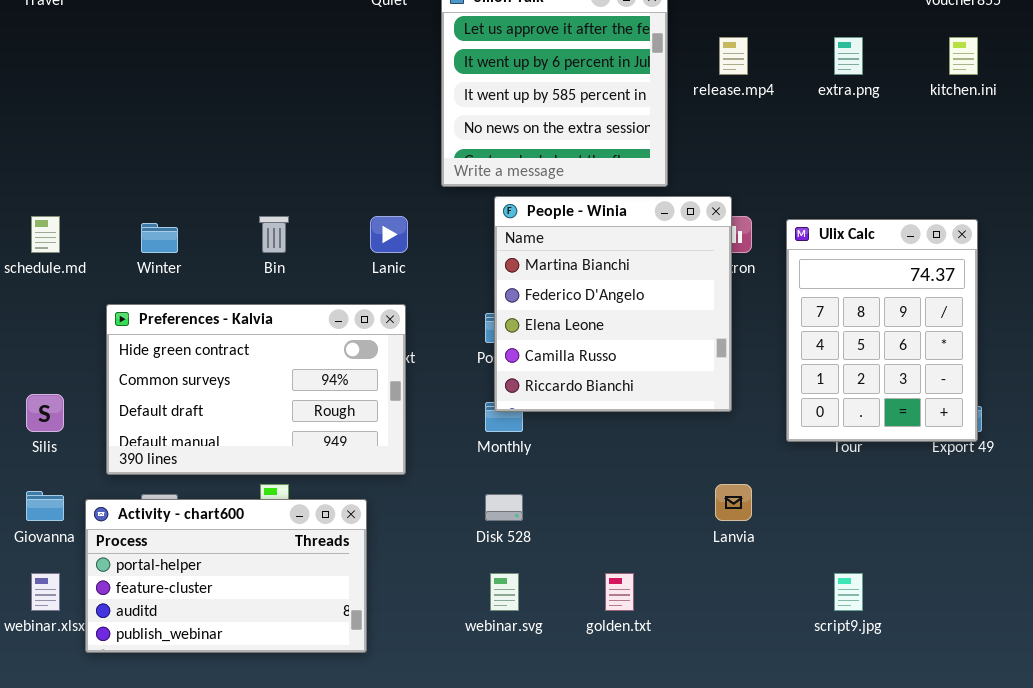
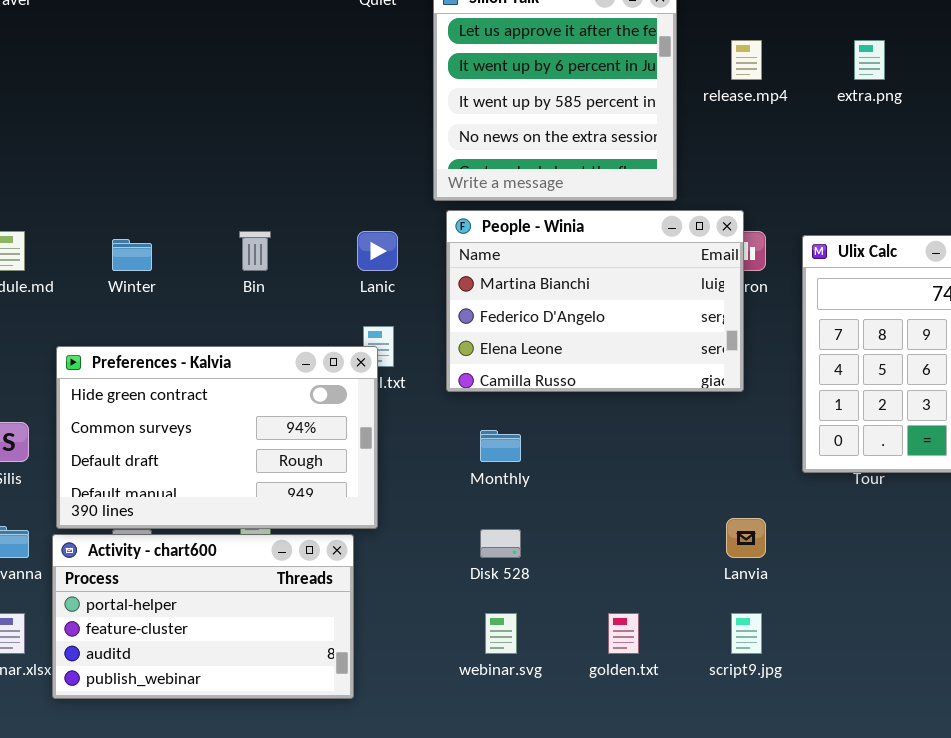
People - Winia: [494,196,732,412] -> [446,210,744,392], resized
Preferences - Kalvia: [106,304,406,475] -> [56,346,378,529], moved
script9.jpg: [834,573,863,611] -> [731,613,762,654], moved

